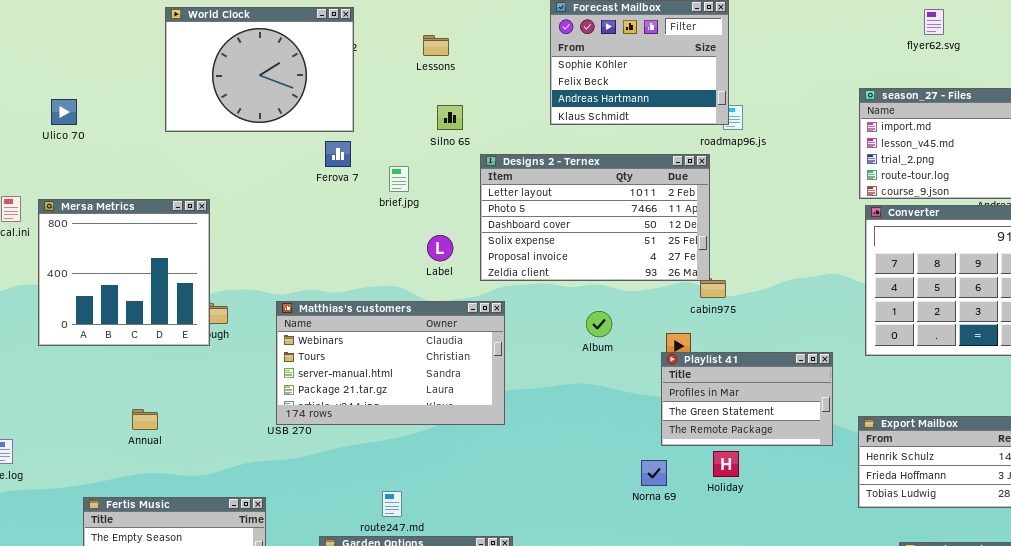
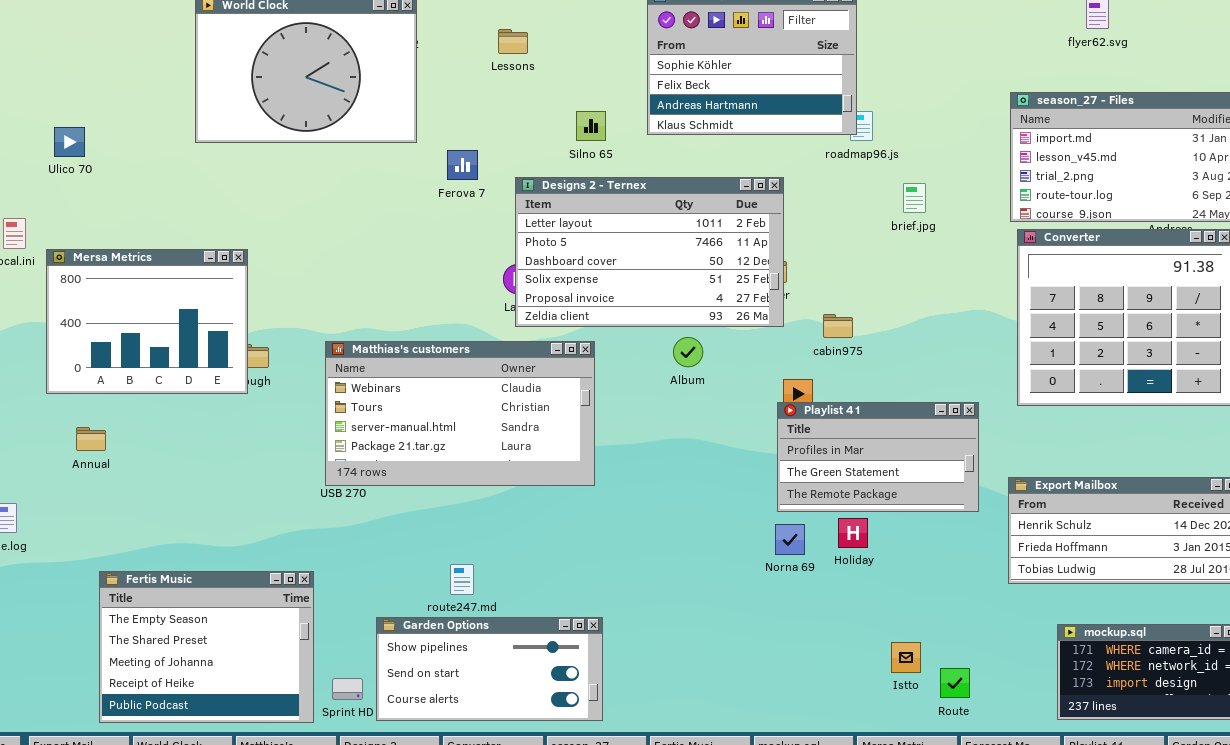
Ulico 70: [51,99,77,125] -> [54,127,85,157], moved
Silno 65: [437,105,463,130] -> [576,111,606,141], moved
Ferova 7: [325,141,351,167] -> [447,150,478,180], moved
Designs 2 - Ternex: [480,154,710,281] -> [515,177,784,327], moved
brief.jpg: [389,166,409,192] -> [903,183,926,213], moved
Mersa Metrics: [38,199,210,346] -> [46,249,248,394], resized
Album: [586,311,612,337] -> [673,337,703,367], moved
Annual: [132,409,158,430] -> [76,427,106,451], moved
Norna 69: [641,460,667,486] -> [775,524,805,555], moved

